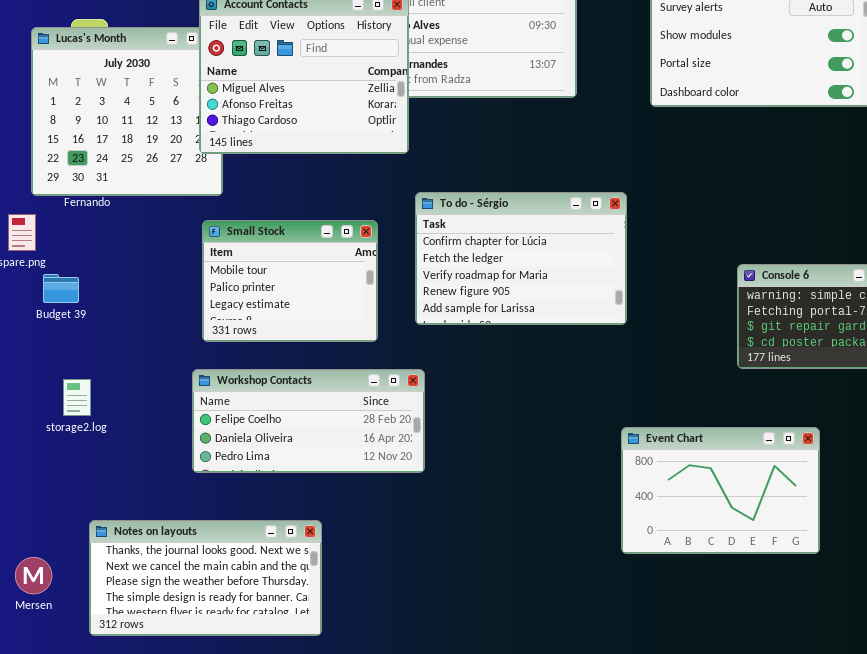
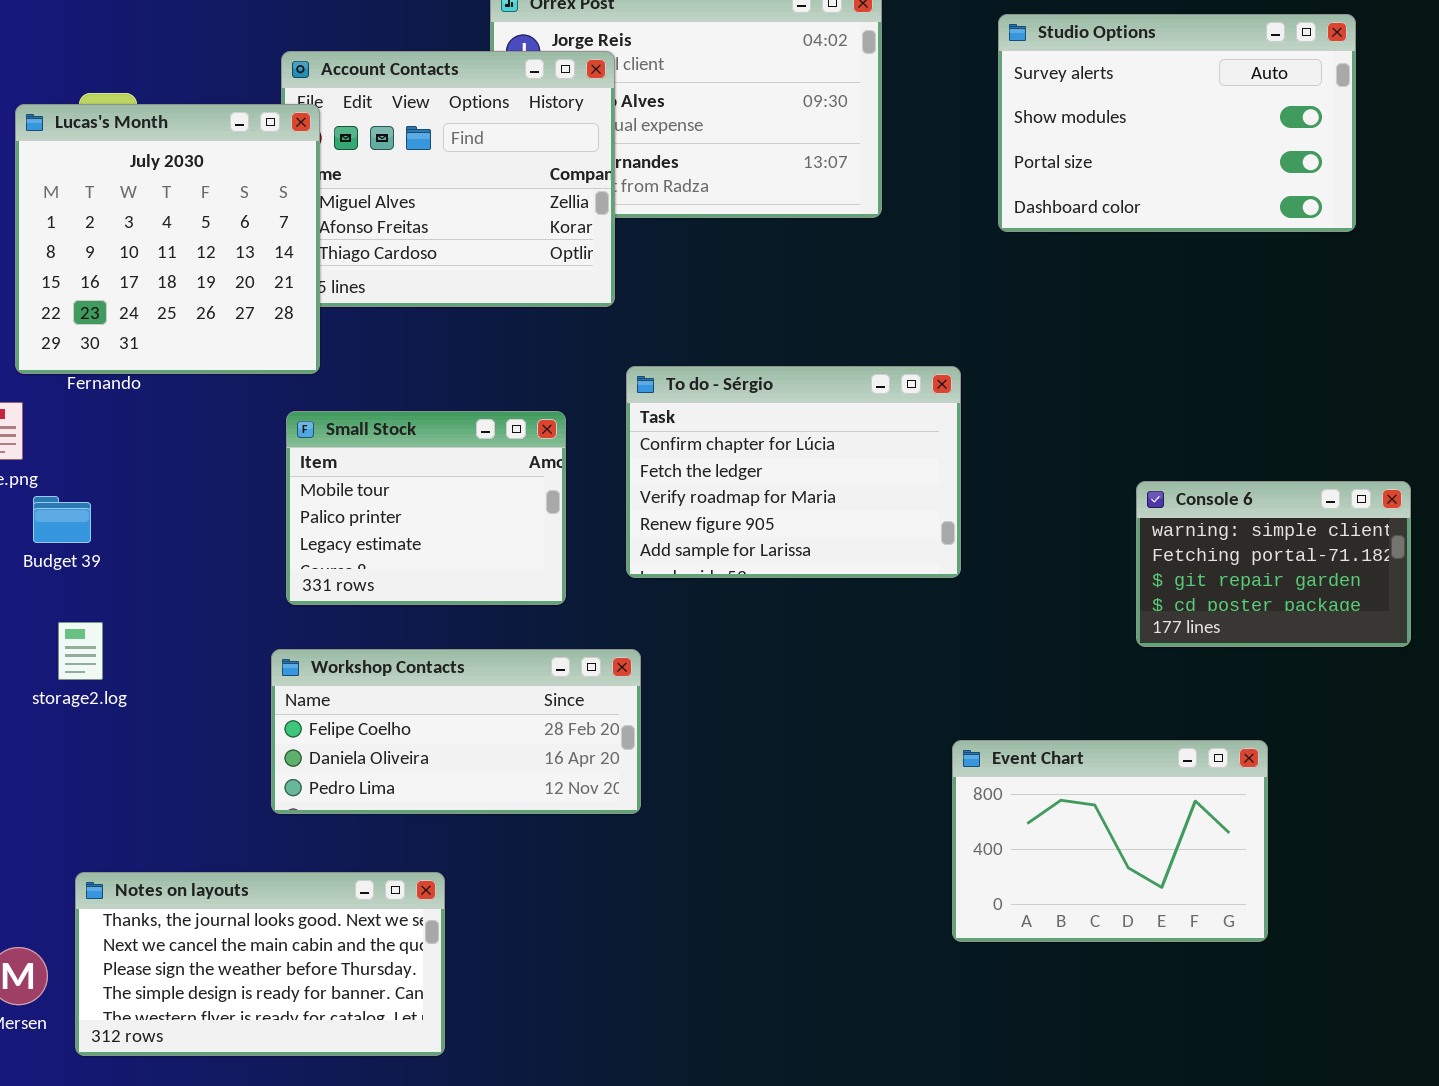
Lucas's Month: [31,27,223,196] -> [15,104,320,374], raised
storage2.log: [63,379,91,416] -> [58,622,103,680], moved
Notes on layouts: [89,520,322,636] -> [75,872,445,1056], moved

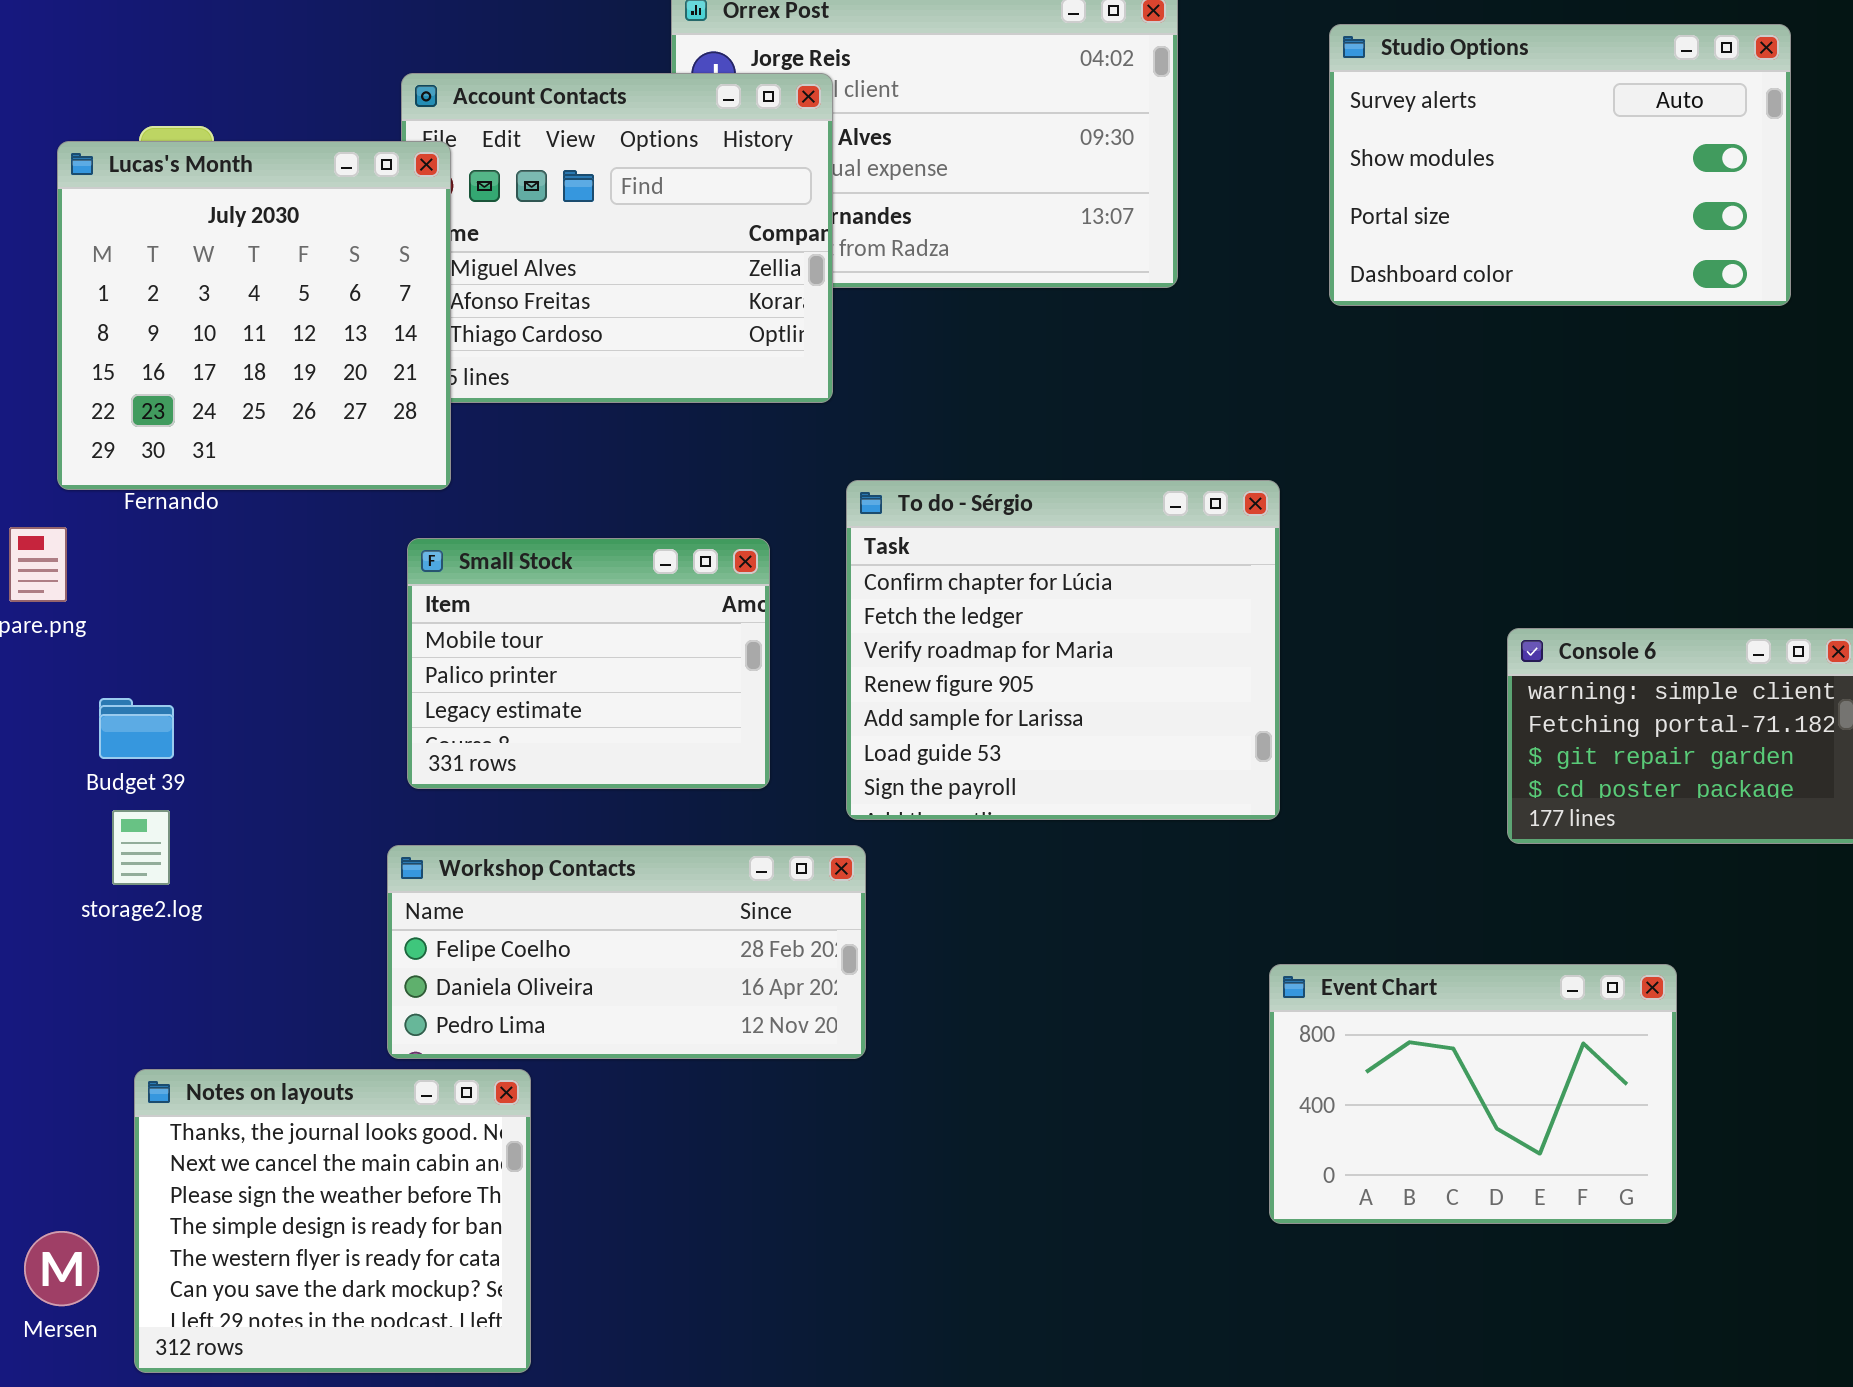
To do - Sérgio: [626,366,961,578] -> [846,480,1280,820], resized
Budget 39: [33,496,91,543] -> [99,698,174,759], moved
Notes on layouts: [75,872,445,1056] -> [134,1069,531,1373], resized

